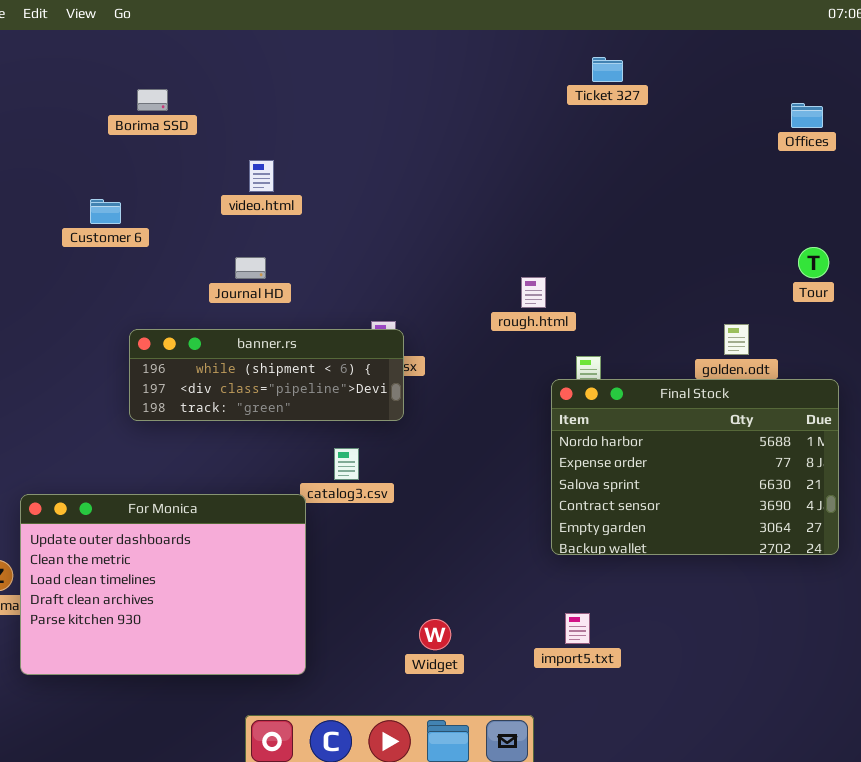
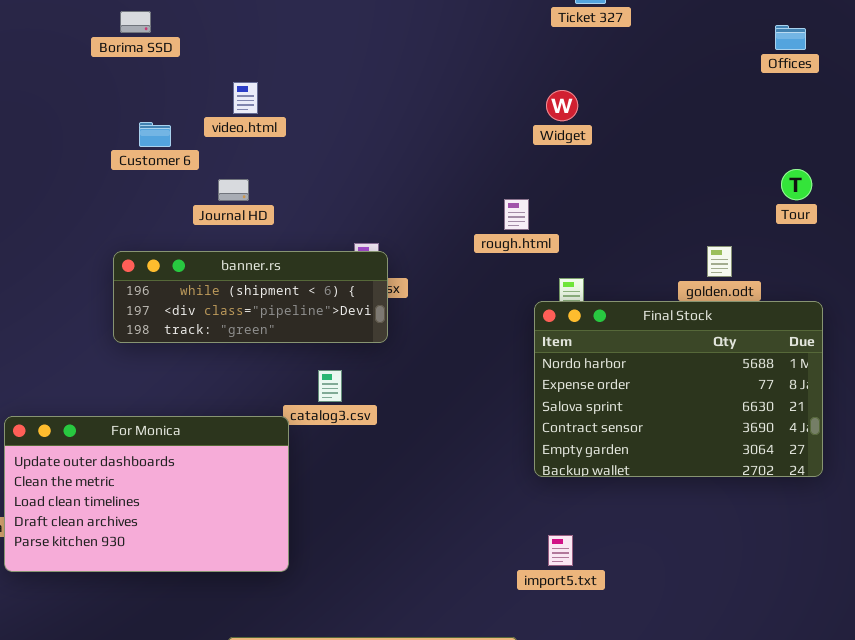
Customer 6: [90,199,121,224] -> [139,122,171,147], moved
For Monica: [20,494,306,675] -> [4,416,289,572], resized
Widget: [419,619,451,650] -> [546,90,578,121], moved

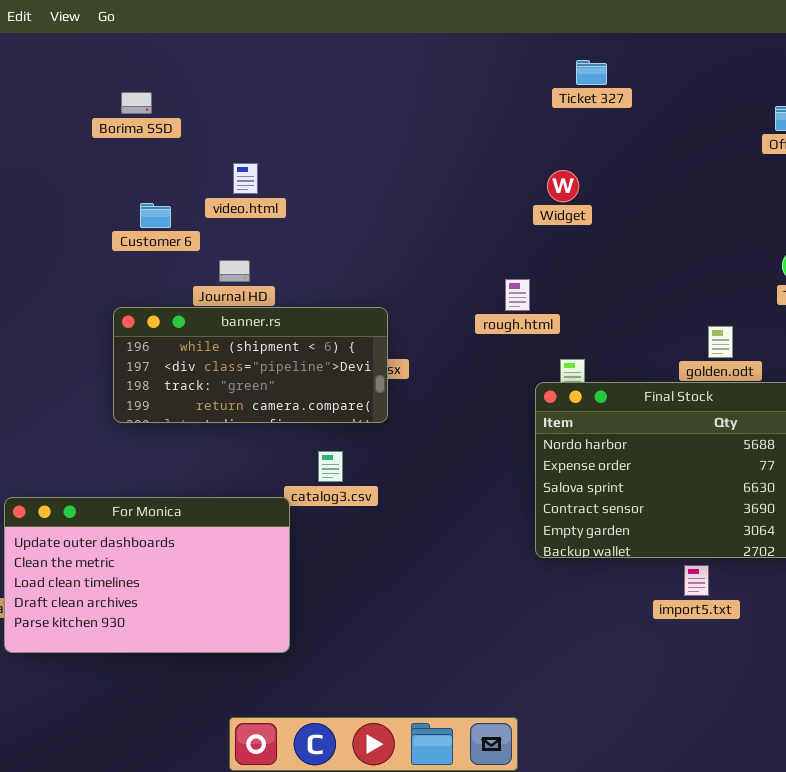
banner.rs: [113,251,388,343] -> [113,307,388,423], resized
import5.txt: [548,535,573,566] -> [684,565,709,596], moved

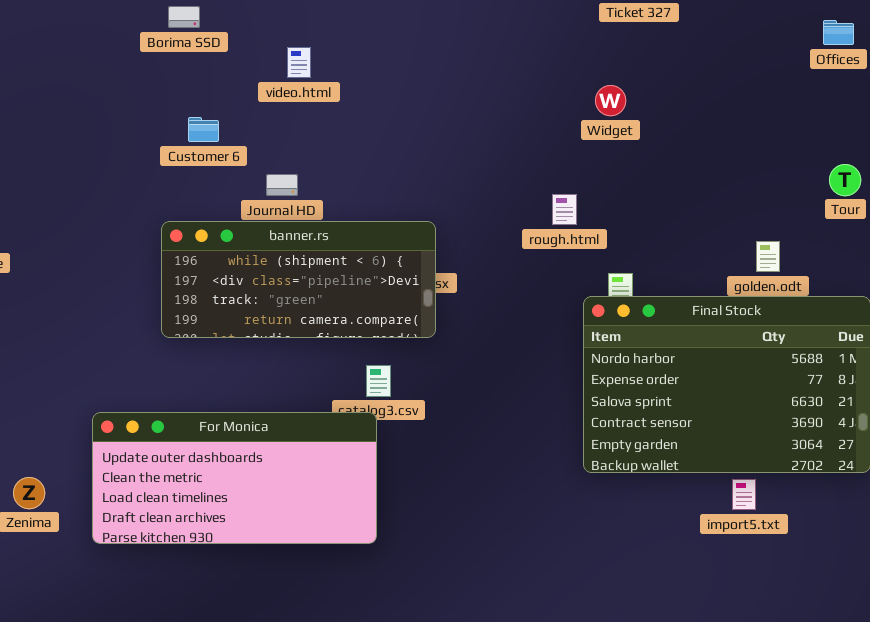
video.html: [233,163,258,194] -> [287,47,311,78], moved
For Monica: [4,497,290,653] -> [92,412,377,544], moved, resized

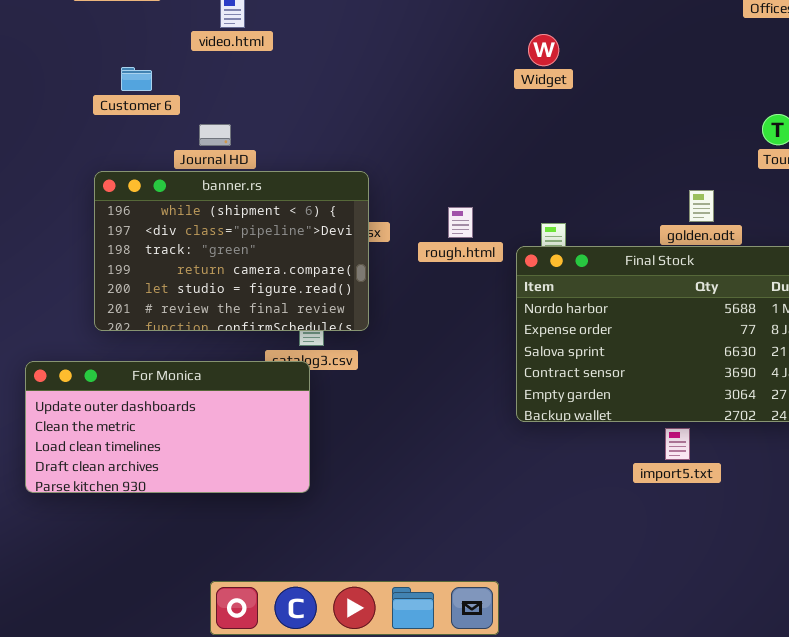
rough.html: [552,194,577,225] -> [448,207,473,238], moved
banner.rs: [161,221,436,338] -> [94,171,369,331], resized

